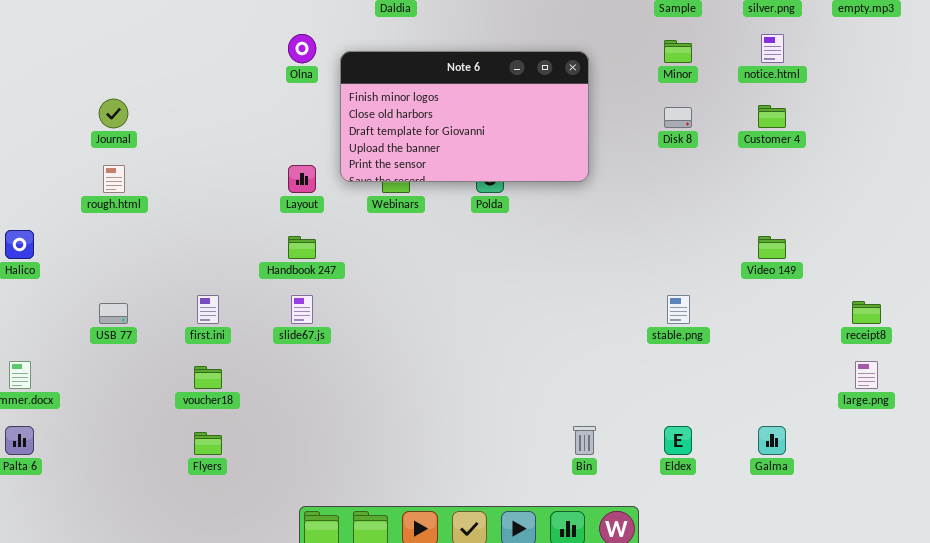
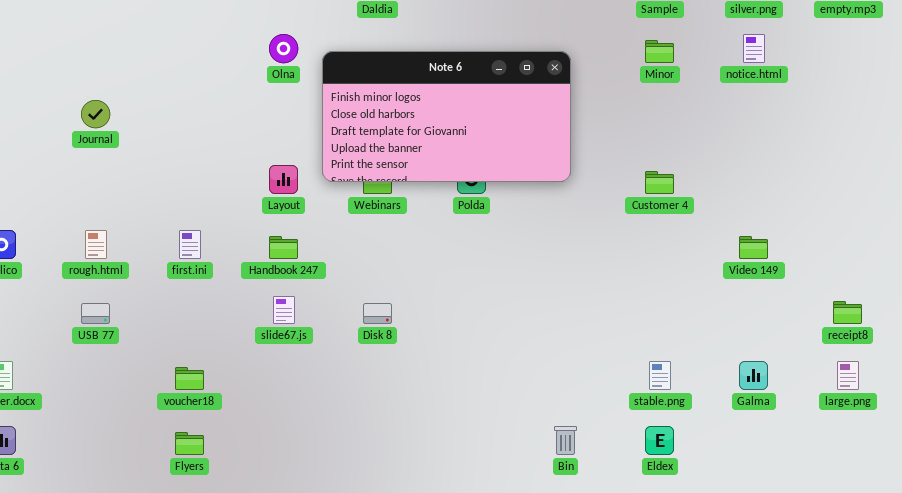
Customer 4: [758,105,786,128] -> [645,171,674,194], moved
Disk 8: [664,107,692,128] -> [363,303,392,324], moved
rough.html: [103,165,125,193] -> [85,230,107,259], moved
first.ini: [197,295,219,324] -> [179,230,201,259], moved
stable.png: [667,295,690,324] -> [649,361,671,390], moved
Galma: [758,426,786,455] -> [739,361,768,390], moved

